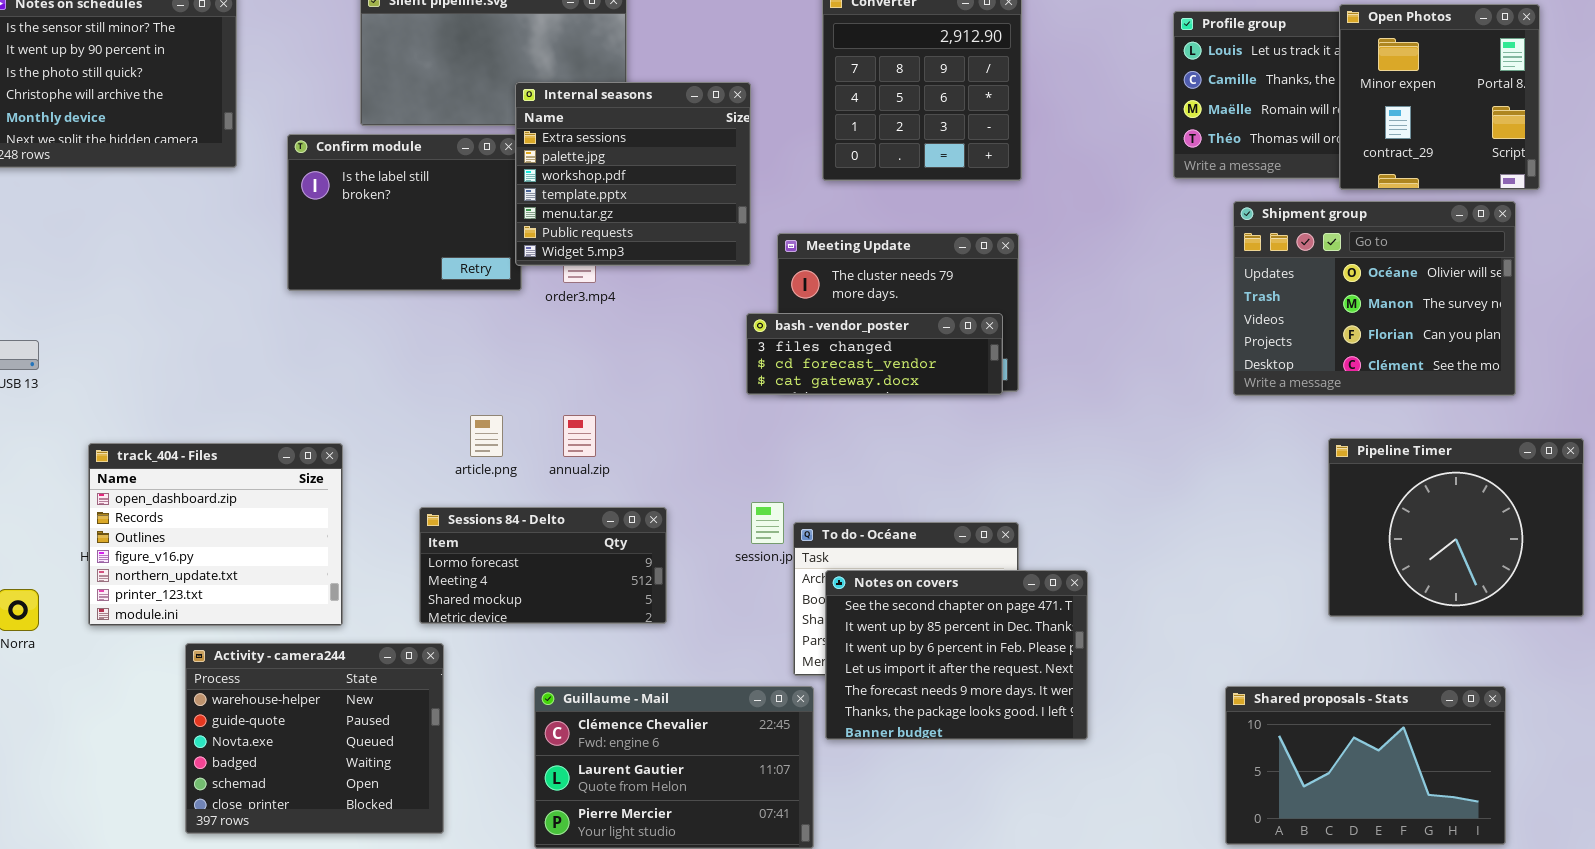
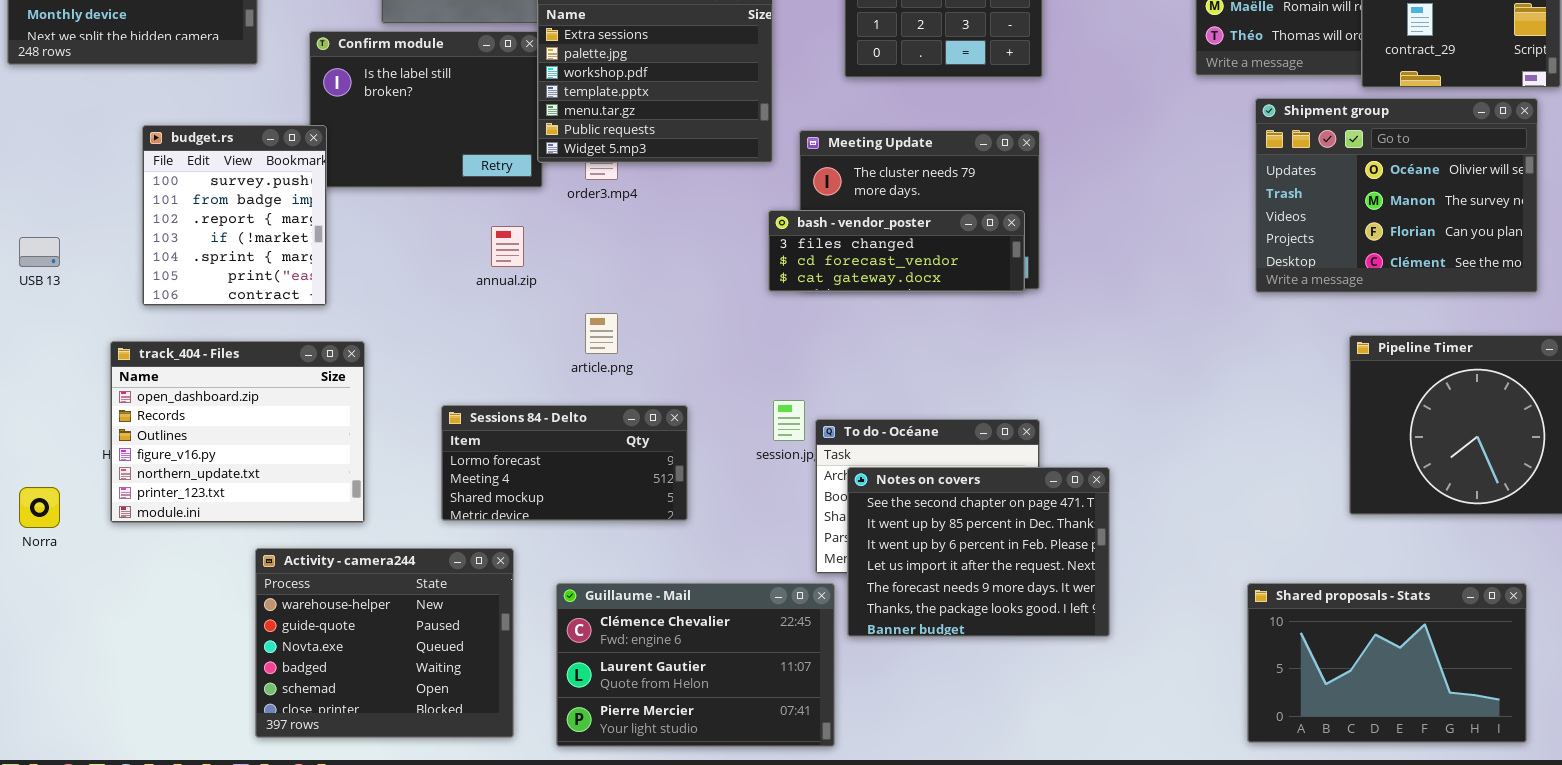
budget.rs: none -> [142,125,327,306], opened
article.png: [470,415,503,457] -> [585,313,618,354], moved
annual.zip: [563,415,596,457] -> [491,226,524,267], moved
Activity - camera244: [185,643,444,834] -> [255,548,514,738], moved

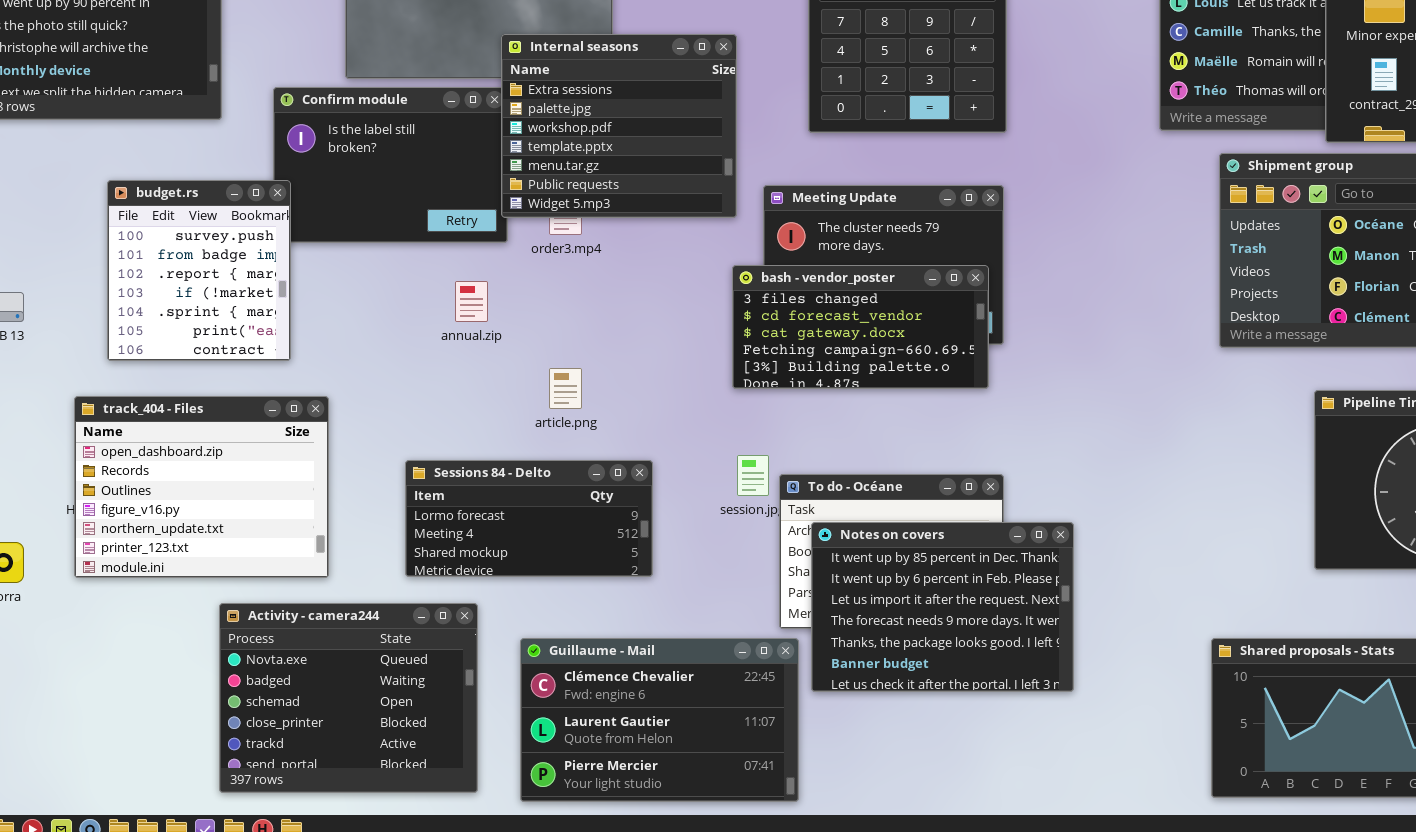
bash - vendor_poster: [768,210,1025,292] -> [732,265,989,389], resized
Notes on covers: [847,467,1110,637] -> [811,522,1074,692], scrolled down 1 row
Activity - camera244: [255,548,514,738] -> [219,603,478,793], scrolled down 2 rows

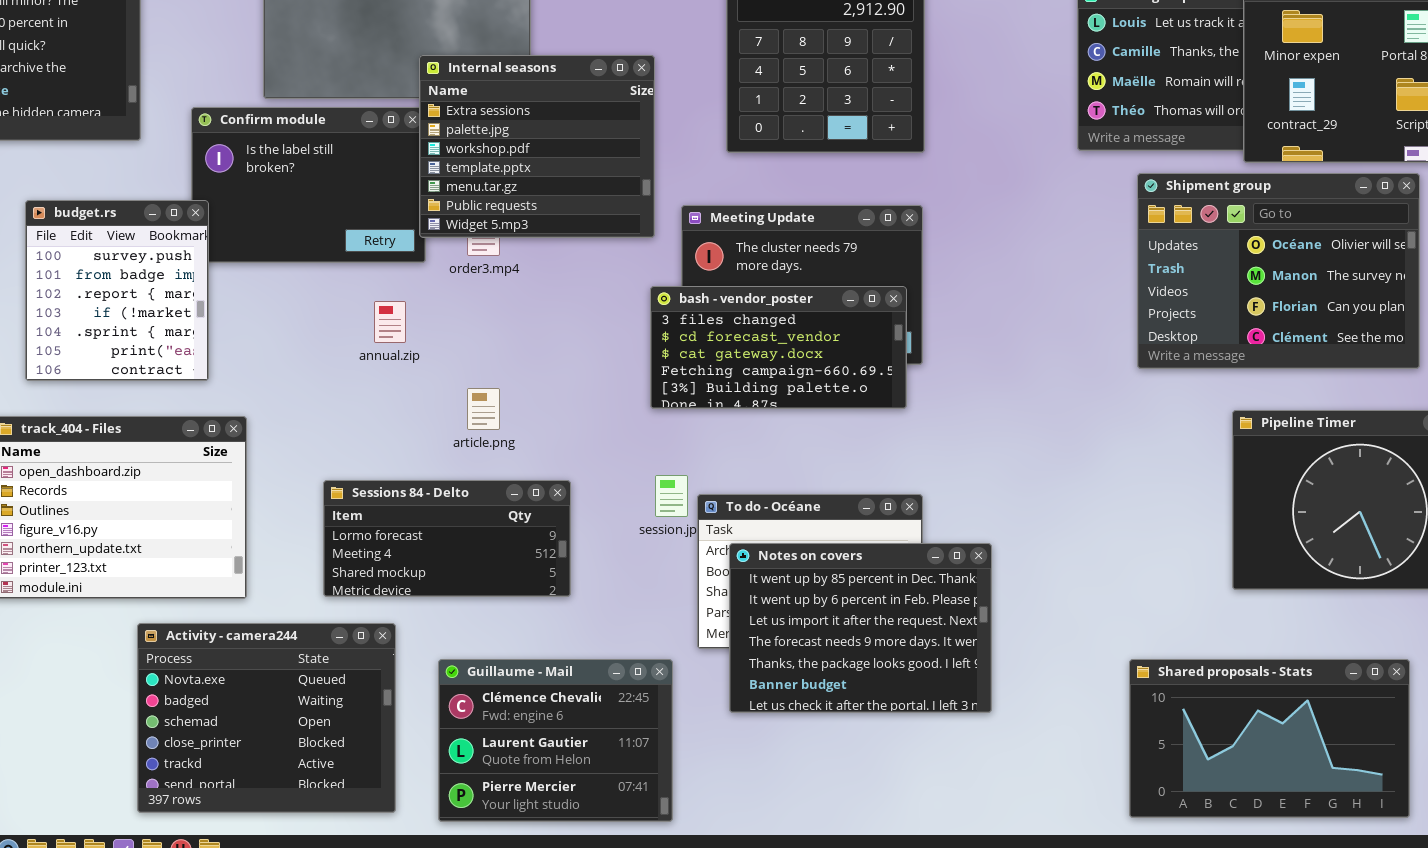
Guillaume - Mail: [520,638,799,802] -> [438,659,673,822], resized

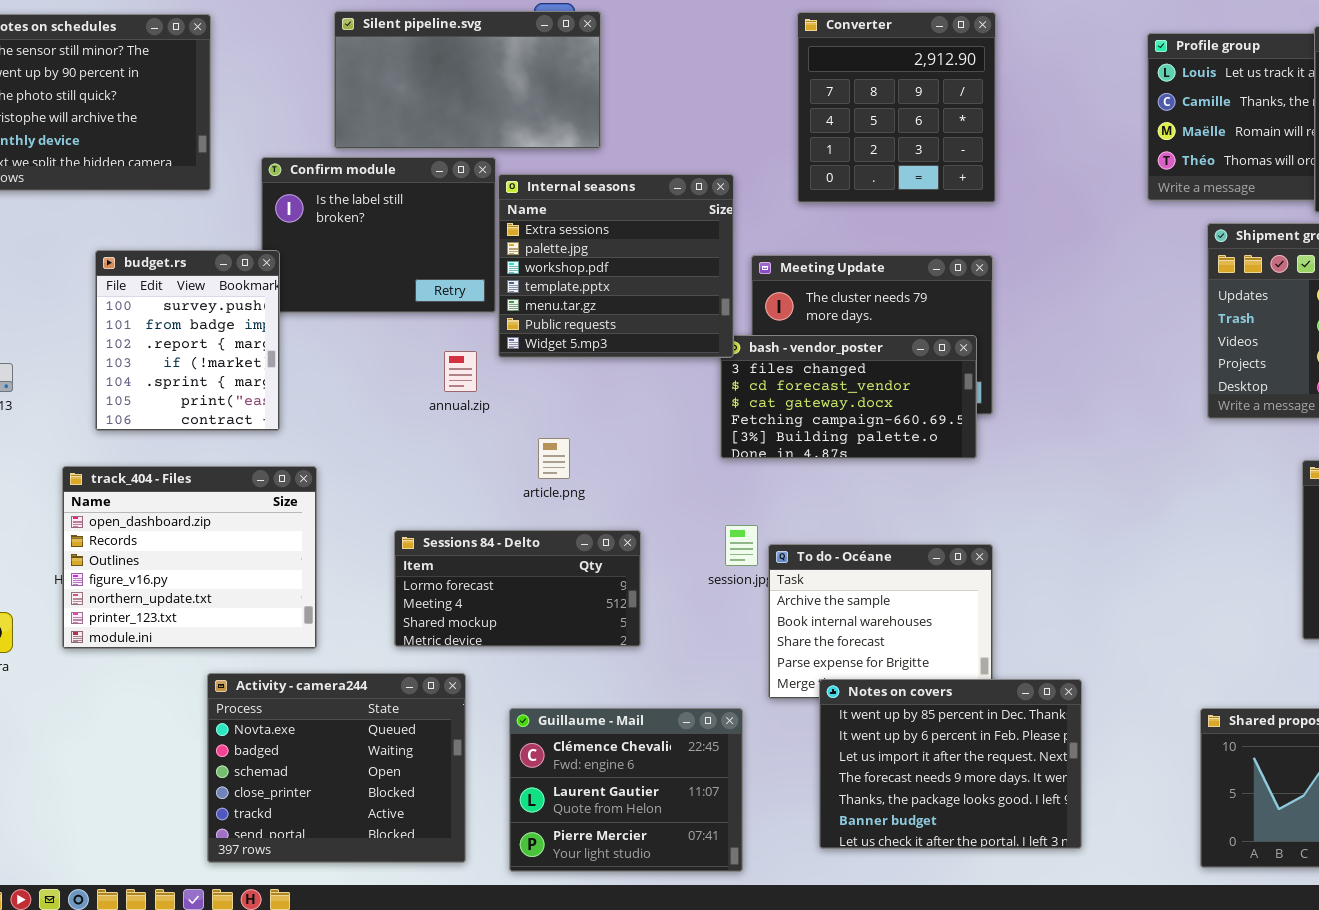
Internal seasons: [419,55,655,238] -> [498,174,734,358], moved
Notes on covers: [729,543,992,713] -> [819,679,1082,849], moved

